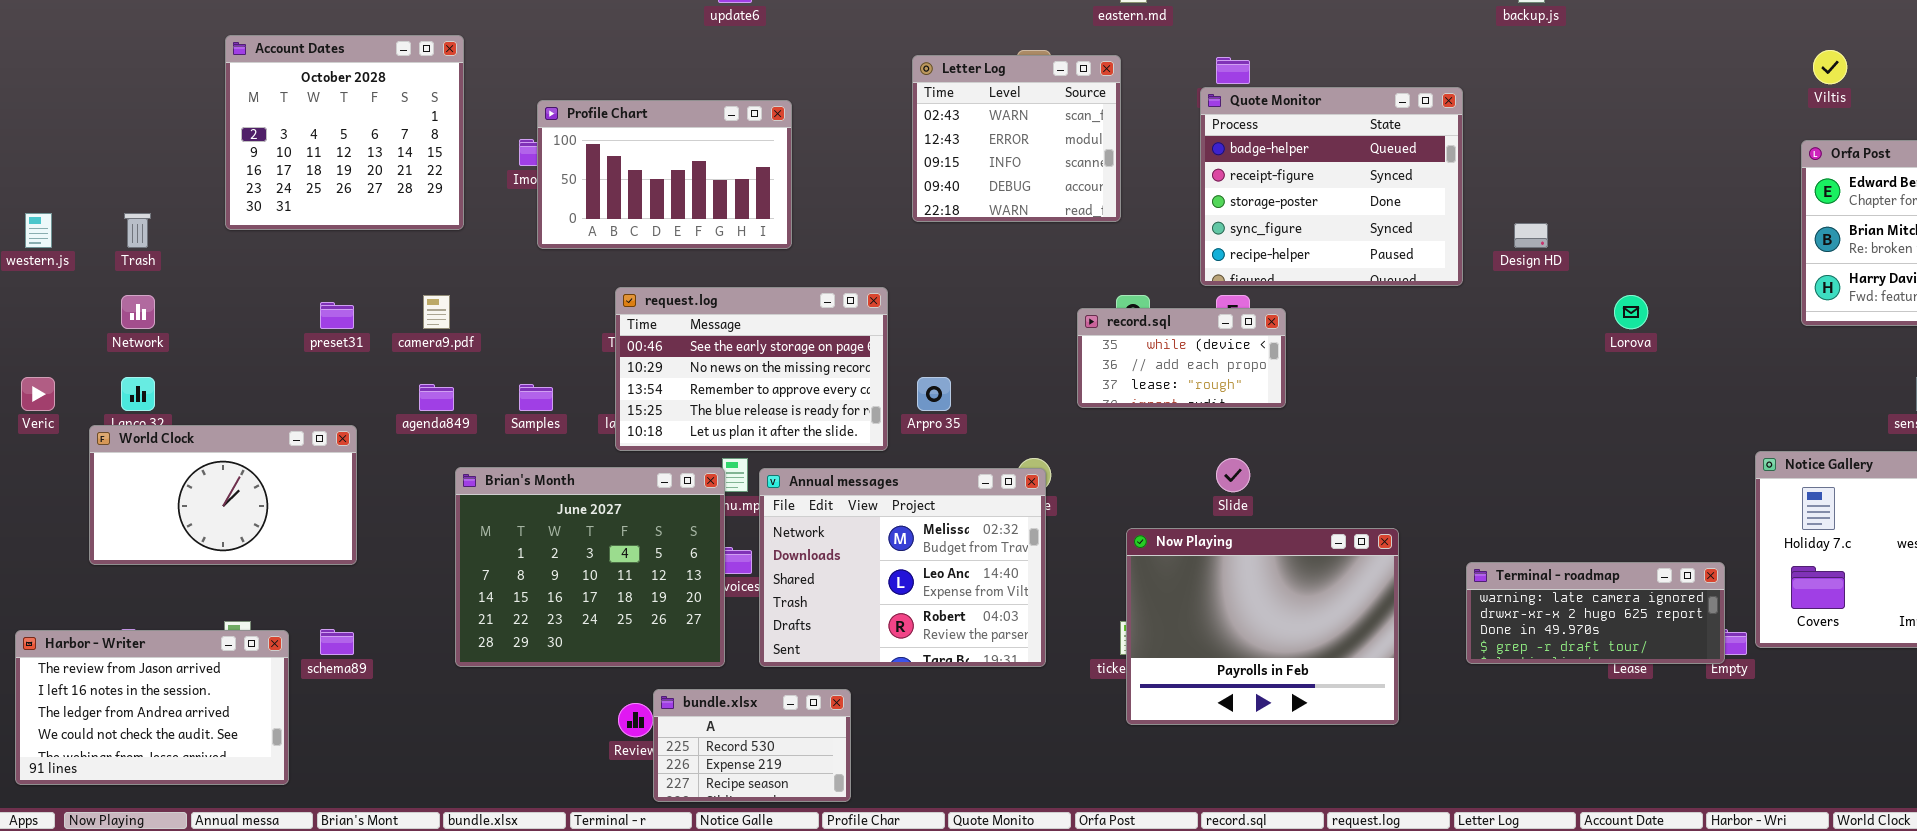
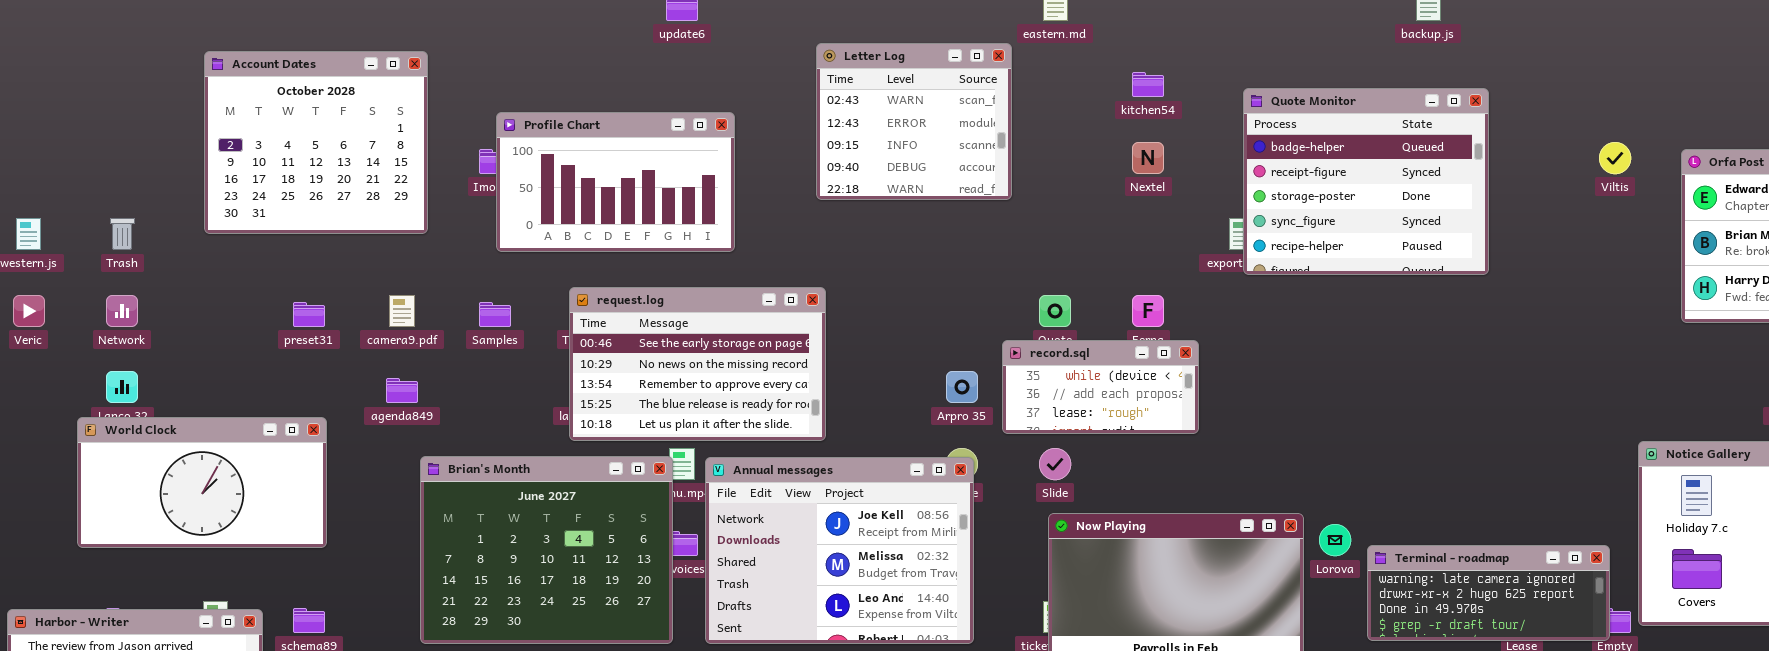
Viltis: [1813,50,1847,84] -> [1599,142,1631,174], moved
Letter Log: [912,55,1121,222] -> [816,43,1012,200], moved
Quote Monitor: [1200,87,1463,286] -> [1243,88,1489,275], moved
Lorova: [1614,295,1648,329] -> [1319,524,1351,556], moved
record.sql: [1077,308,1286,408] -> [1002,340,1199,434], moved
Veric: [21,377,55,411] -> [13,295,45,327], moved
Arpro 35: [917,377,951,411] -> [946,371,978,403], moved
Samples: [519,384,553,411] -> [479,302,511,327], moved
Slide: [1216,458,1250,492] -> [1039,448,1071,480], moved
Annual messages: [759,468,1046,667] -> [705,457,974,644], scrolled up 1 row

